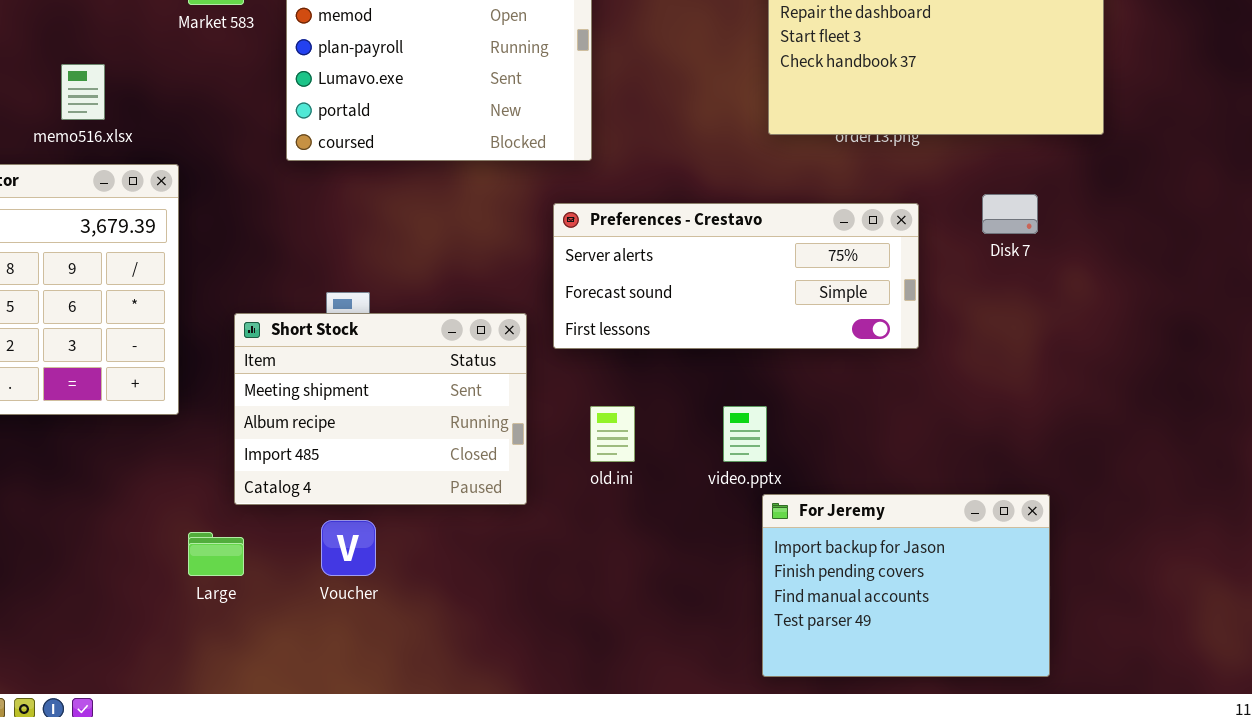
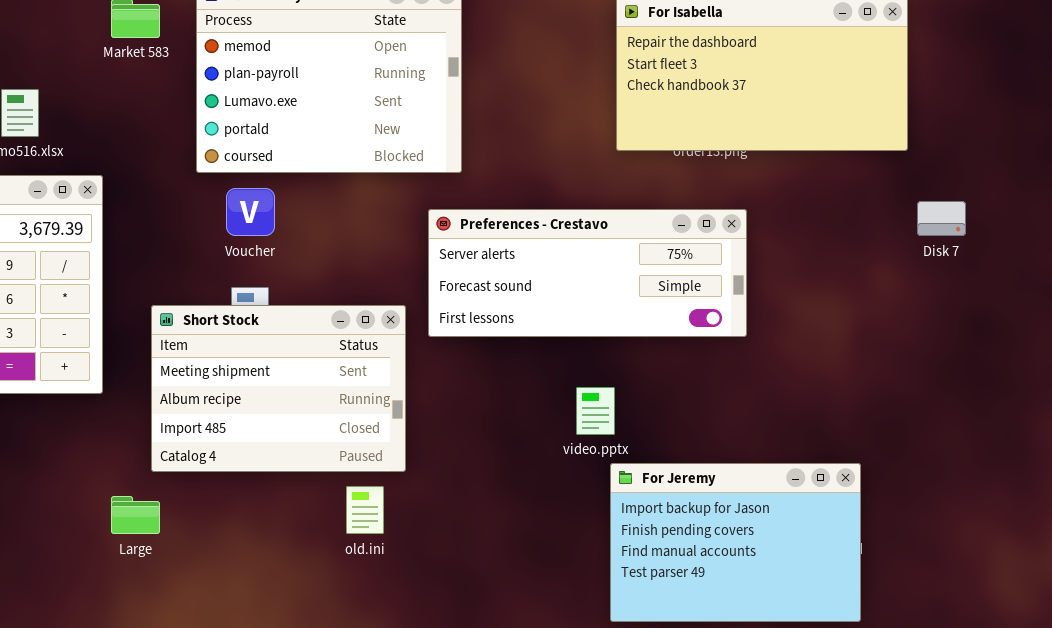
Disk 7: [982,194,1038,234] -> [917,201,966,236], moved
old.ini: [590,406,635,462] -> [346,486,384,534], moved
Voucher: [321,520,376,576] -> [226,188,275,236], moved

